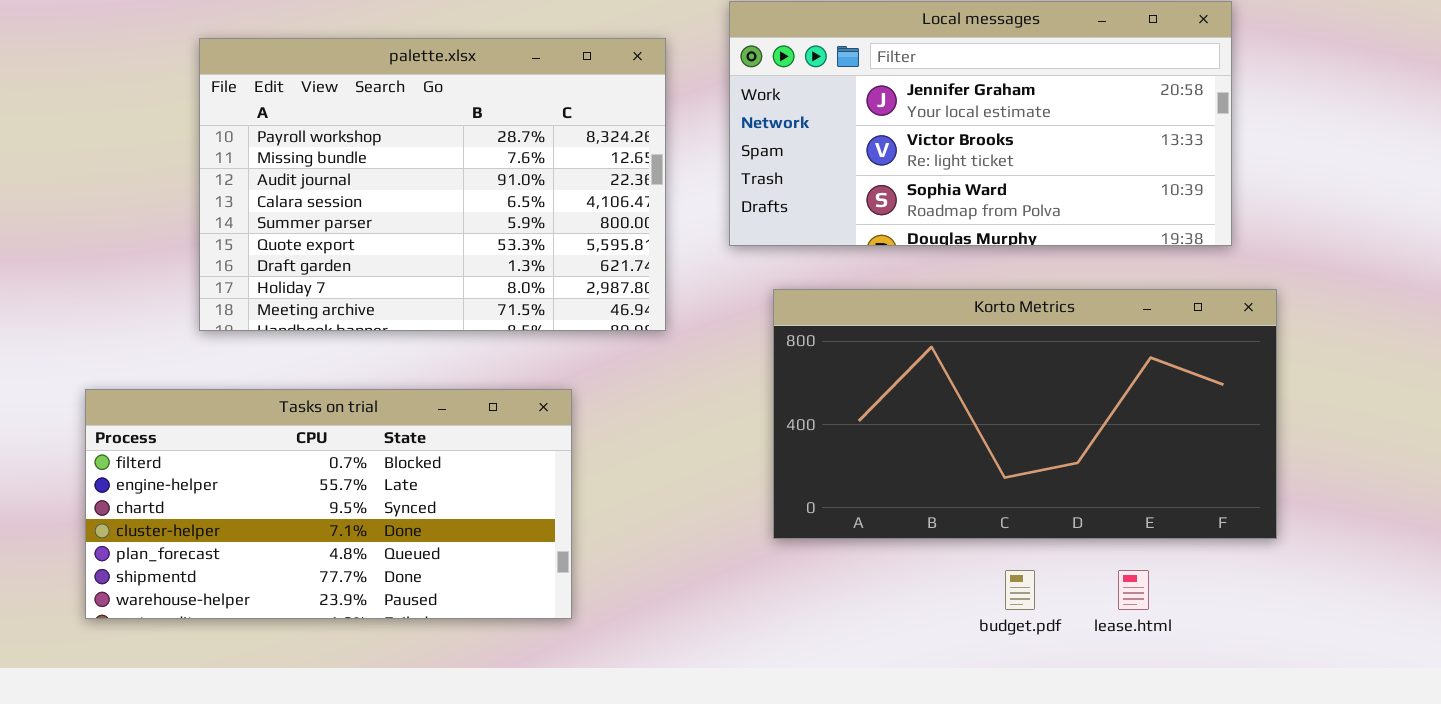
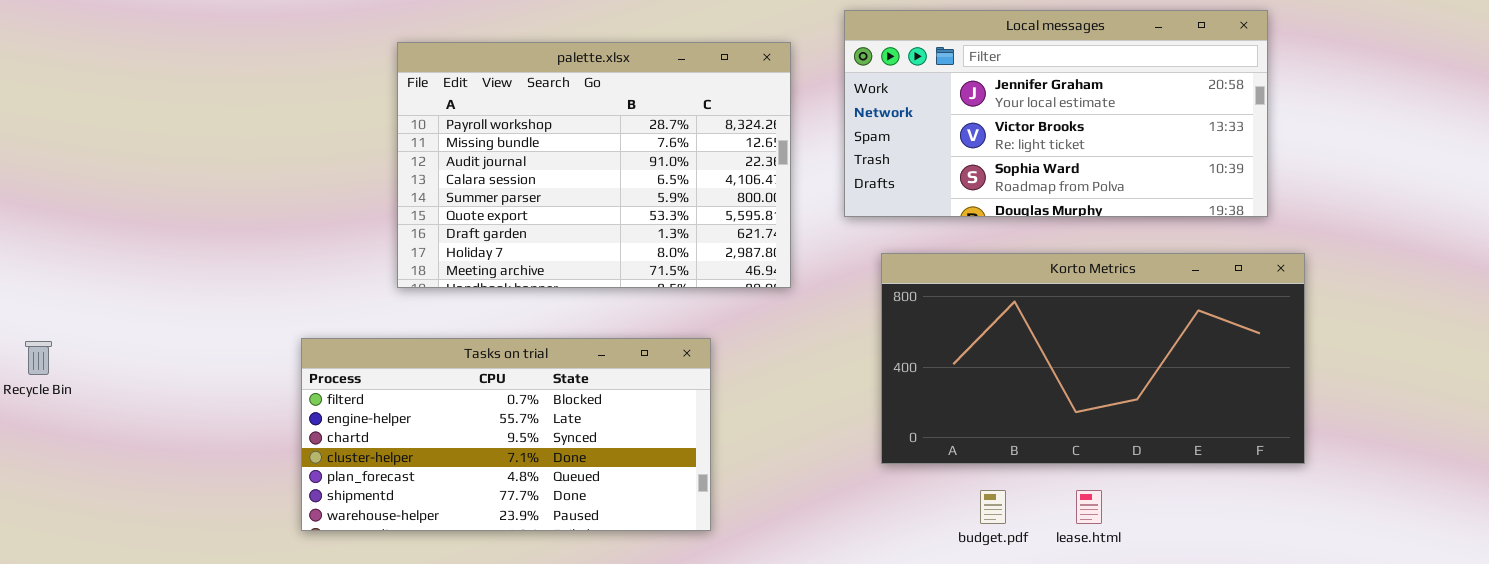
budget.pdf: [1005,570,1035,610] -> [980,490,1006,524], moved
lease.html: [1118,570,1149,610] -> [1076,490,1102,524], moved

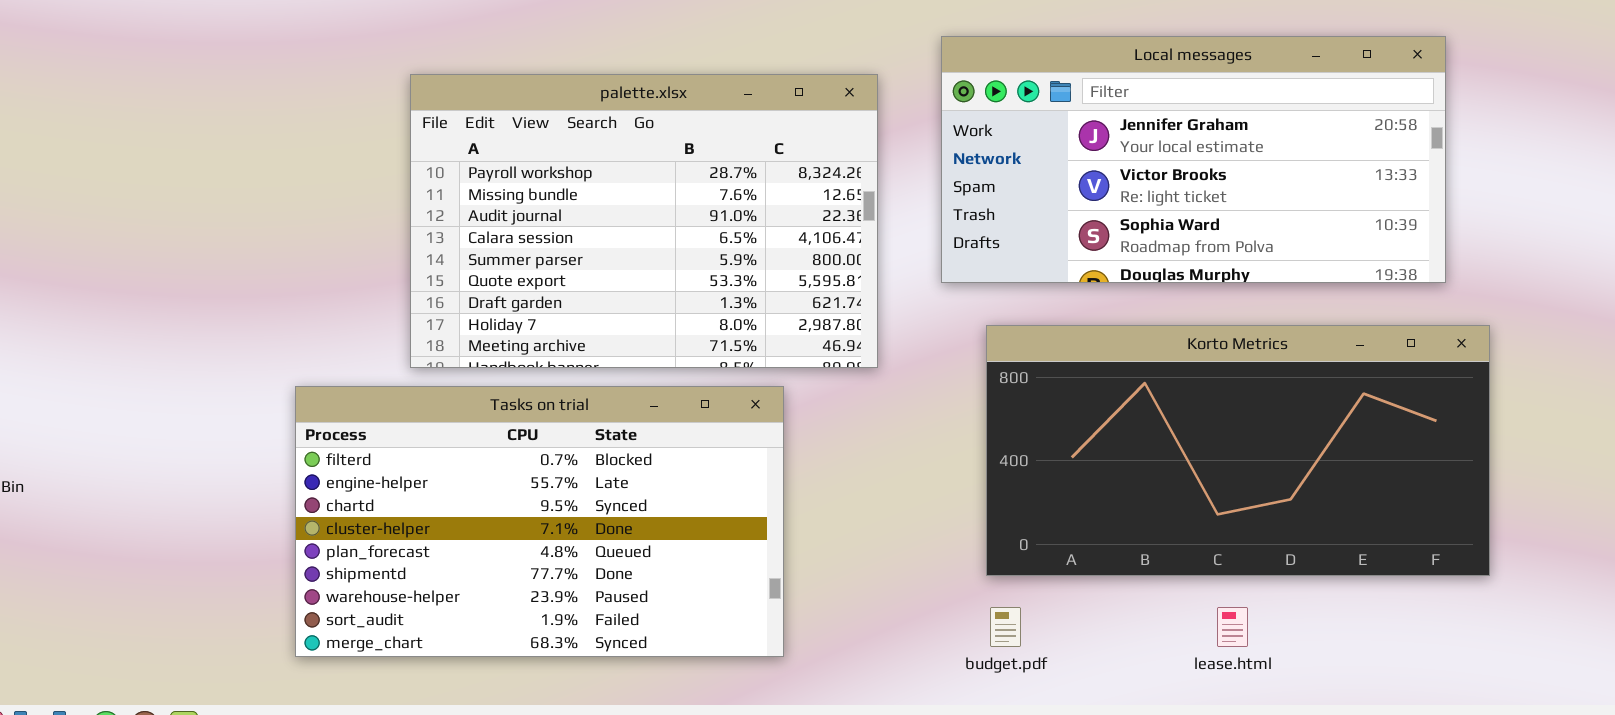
Tasks on trial: [301,338,711,531] -> [295,386,784,657], resized
budget.pdf: [980,490,1006,524] -> [990,607,1021,647], moved

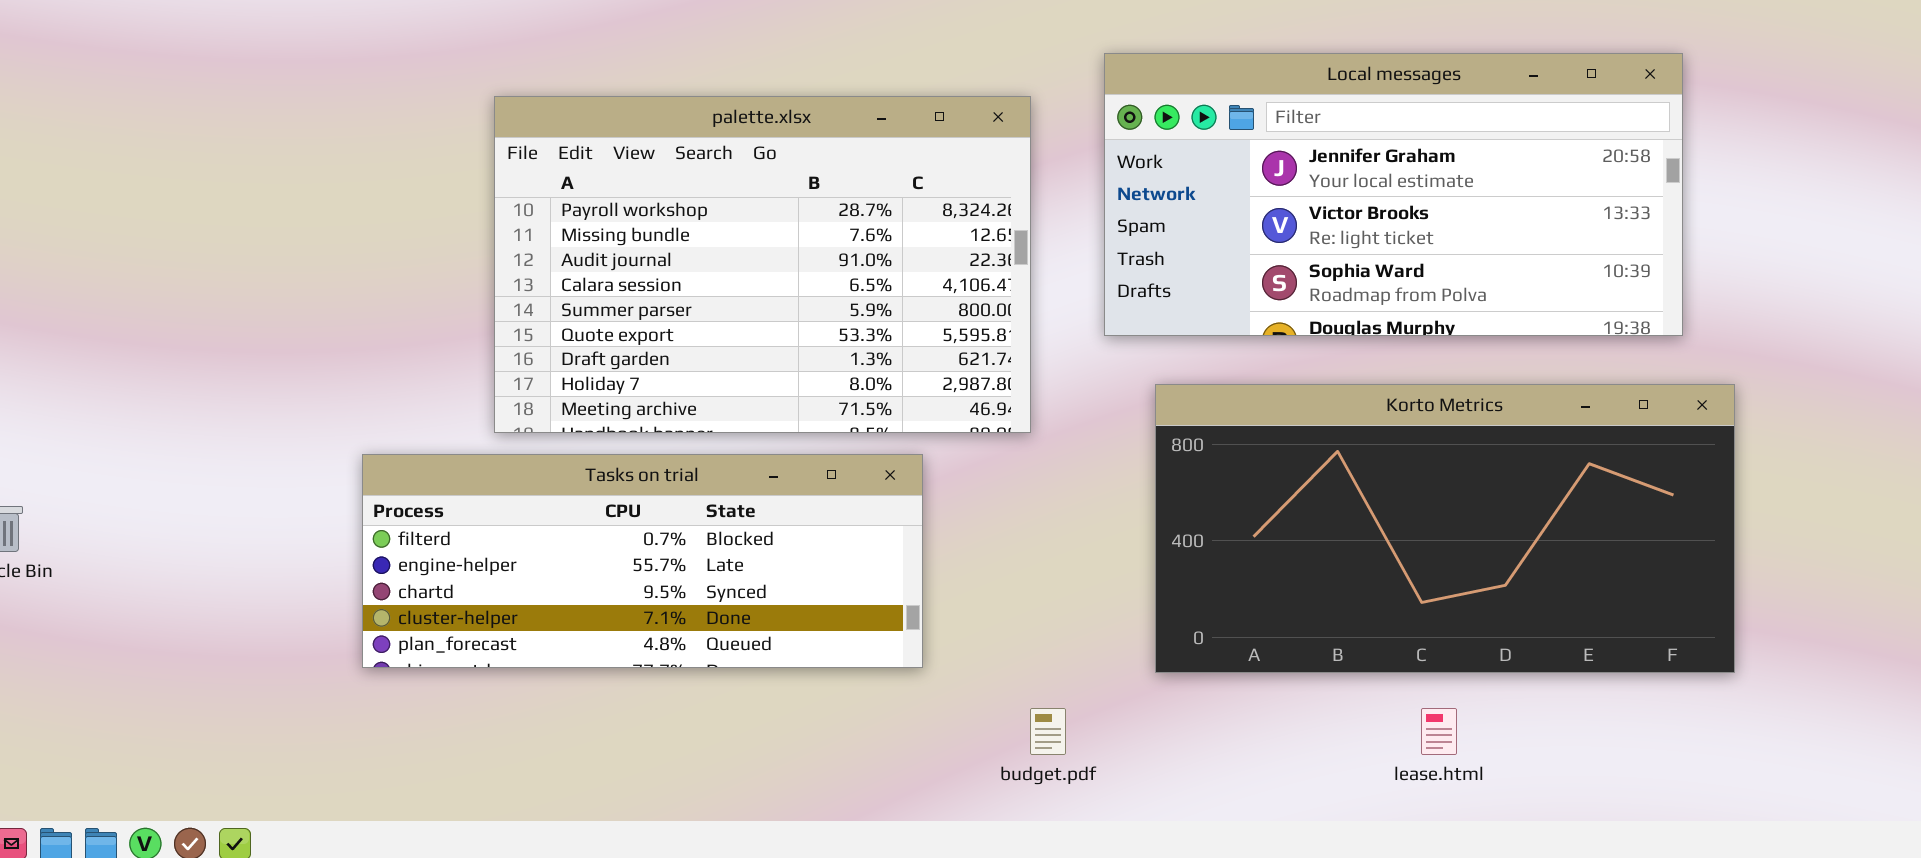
Tasks on trial: [295,386,784,657] -> [362,454,923,668], resized
budget.pdf: [990,607,1021,647] -> [1030,708,1066,755], moved

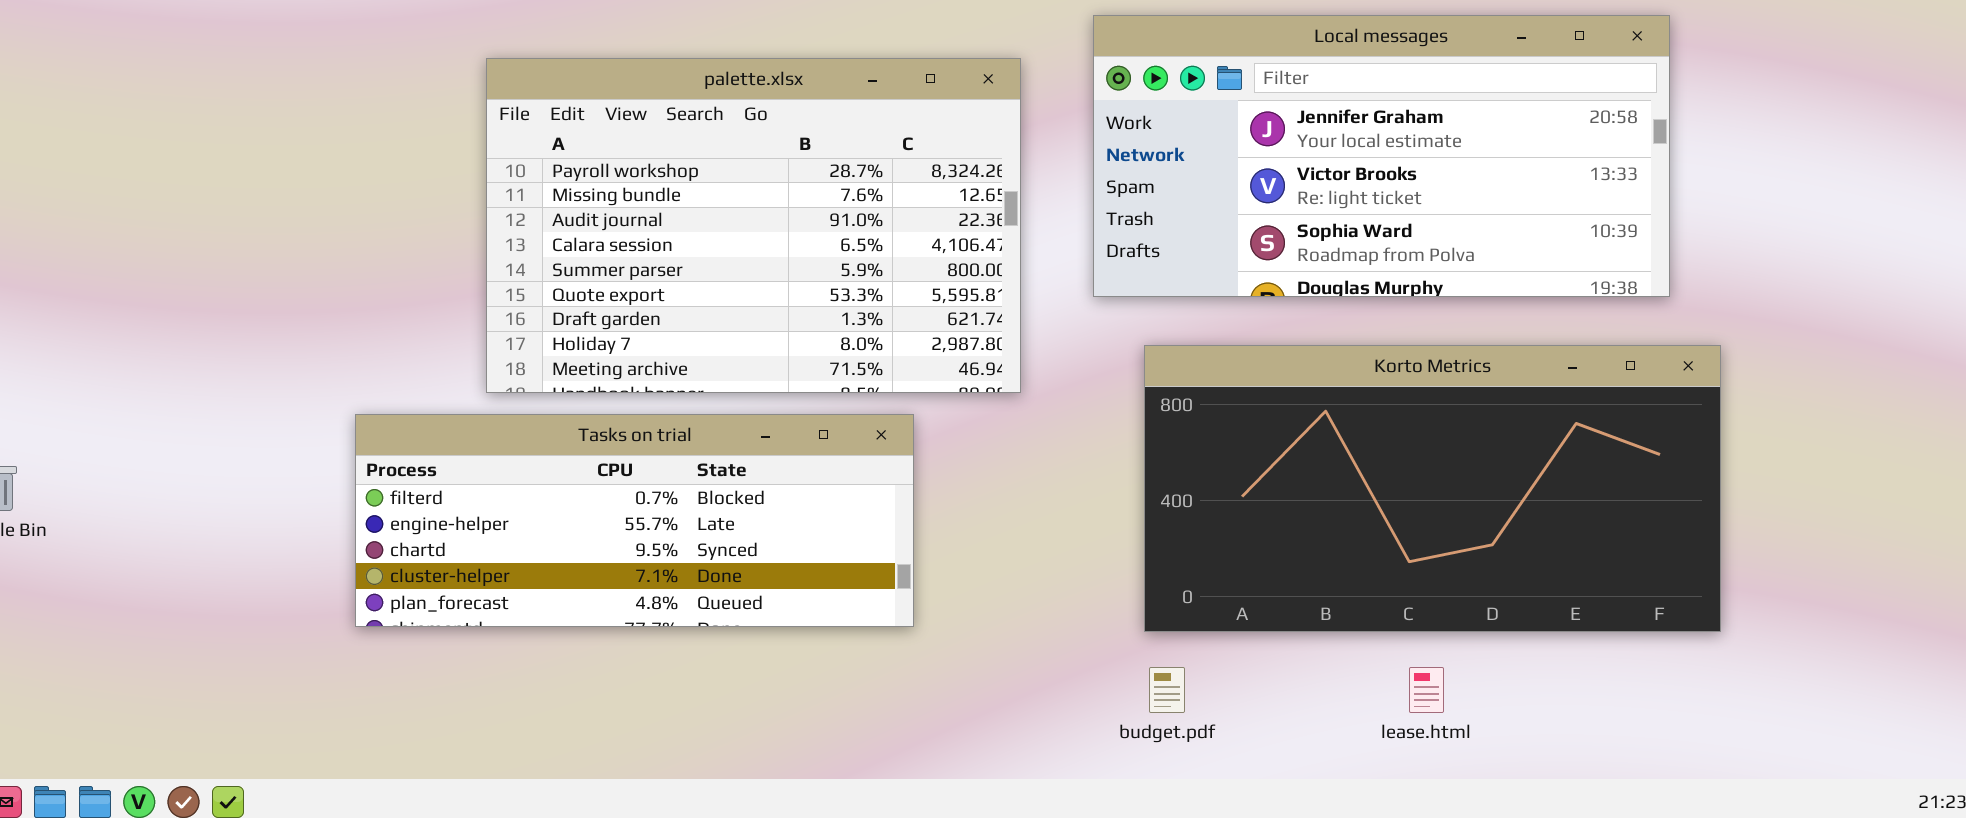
budget.pdf: [1030,708,1066,755] -> [1149,667,1185,713], moved

